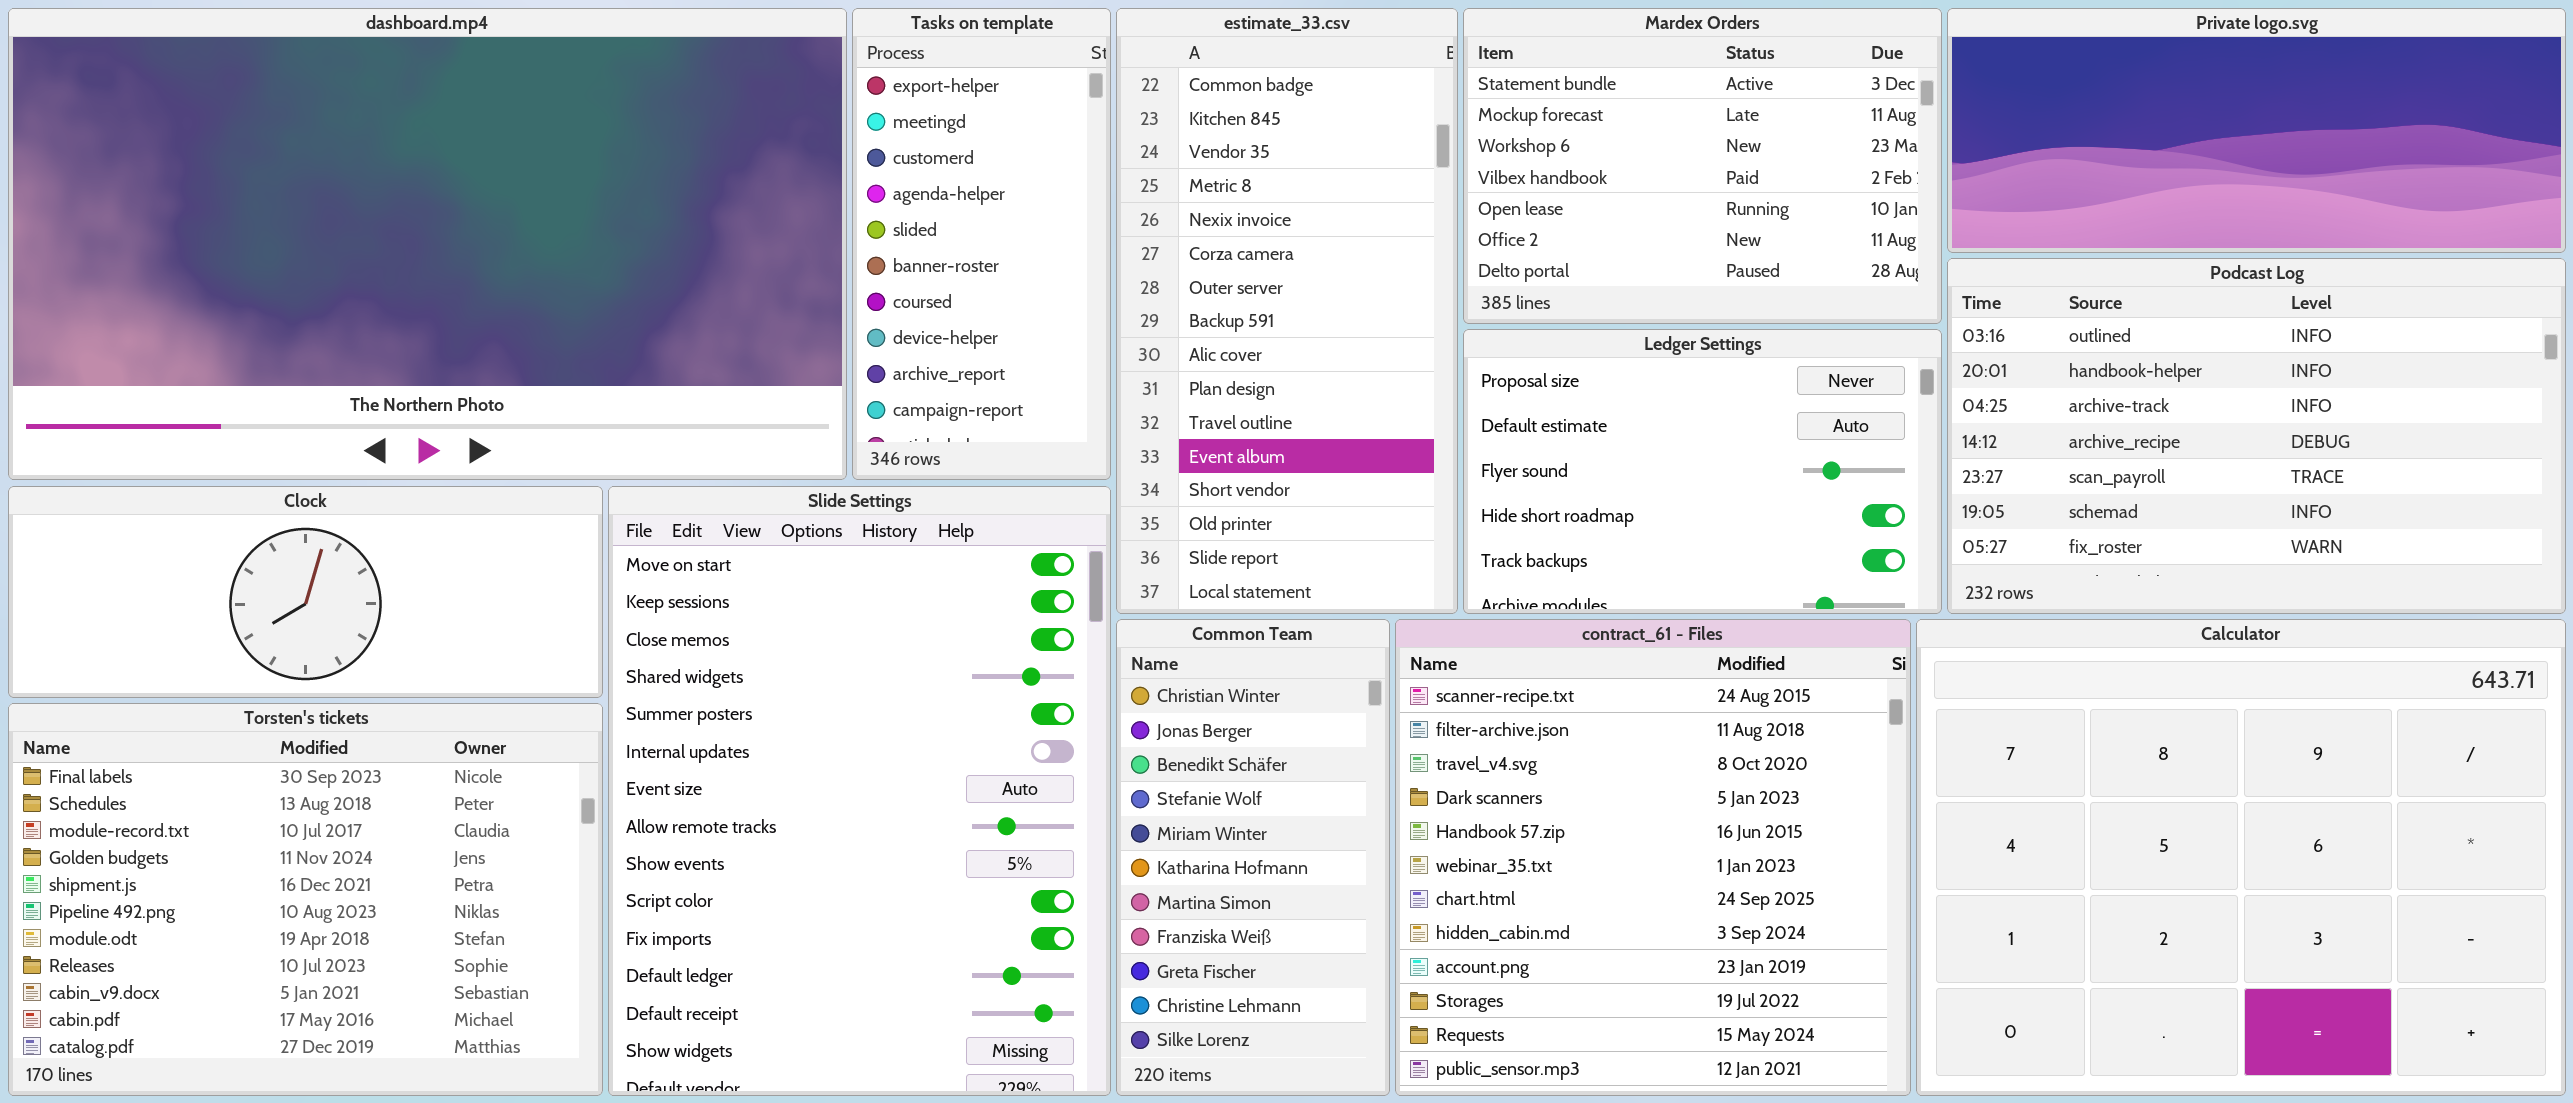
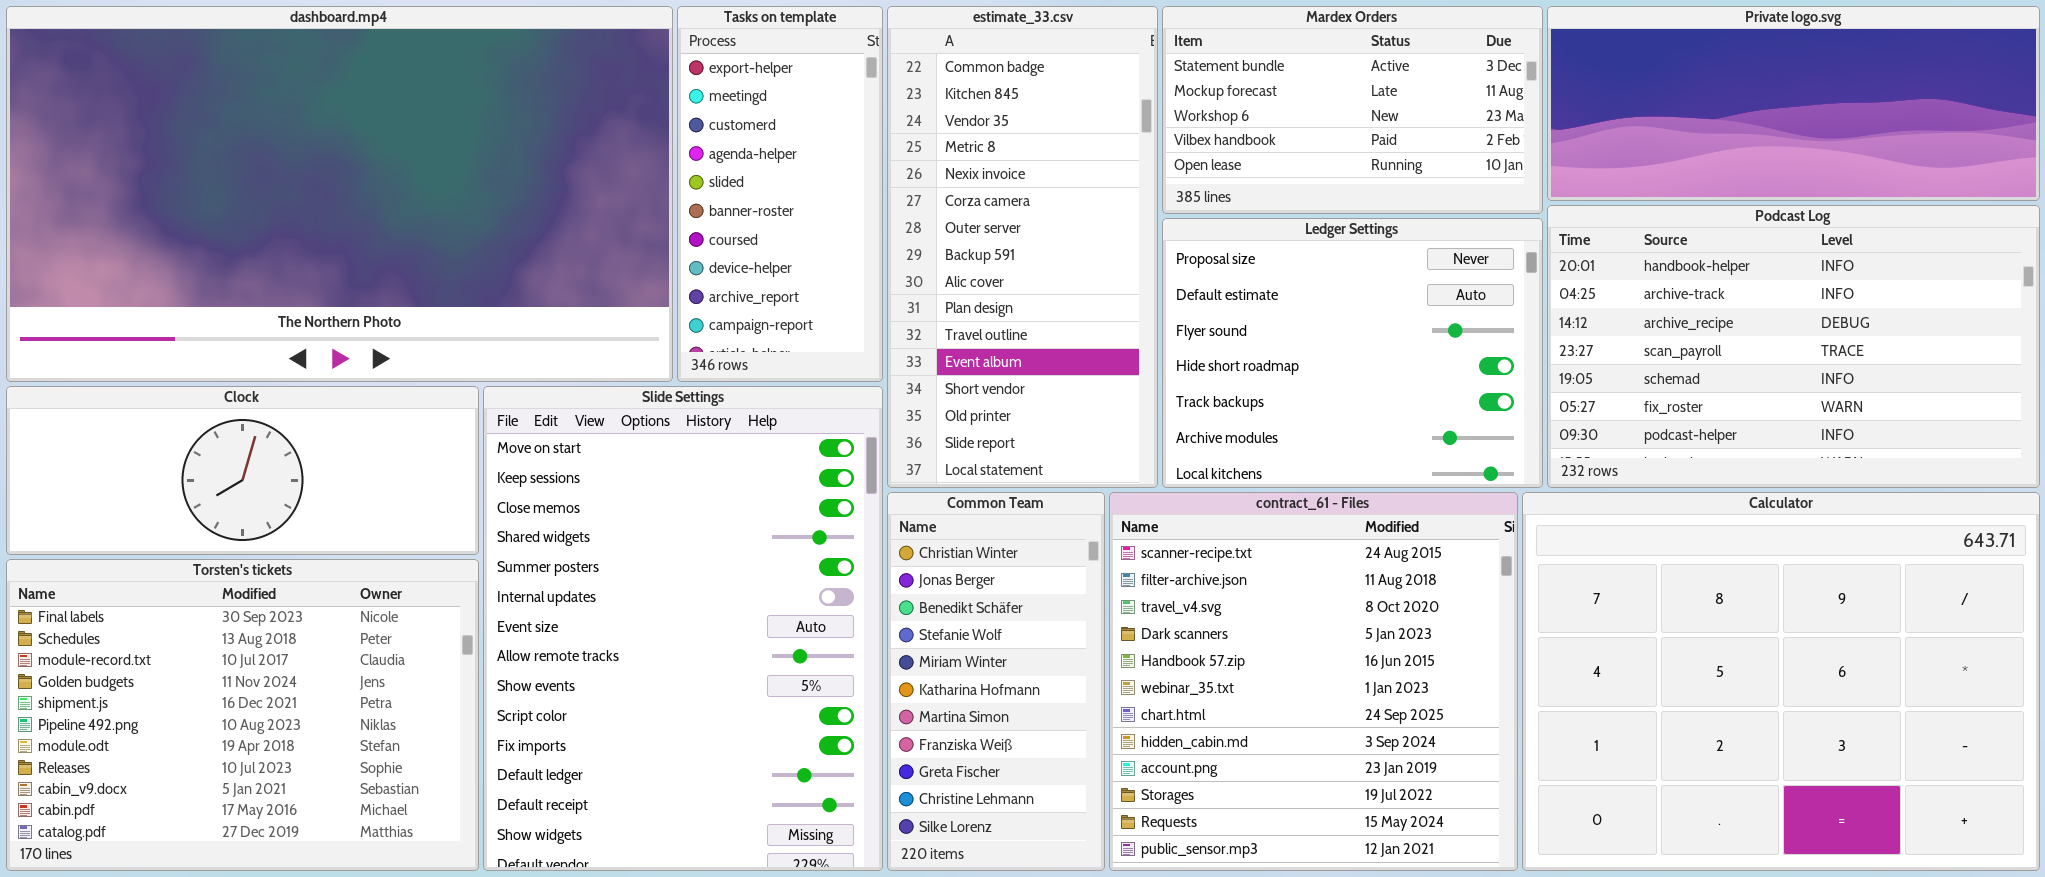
Mardex Orders: [1463,8,1942,324] -> [1162,6,1543,214], resized
Podcast Log: [1947,258,2566,614] -> [1547,205,2040,488], scrolled down 1 row
Ledger Settings: [1463,329,1942,614] -> [1162,218,1543,488], resized

